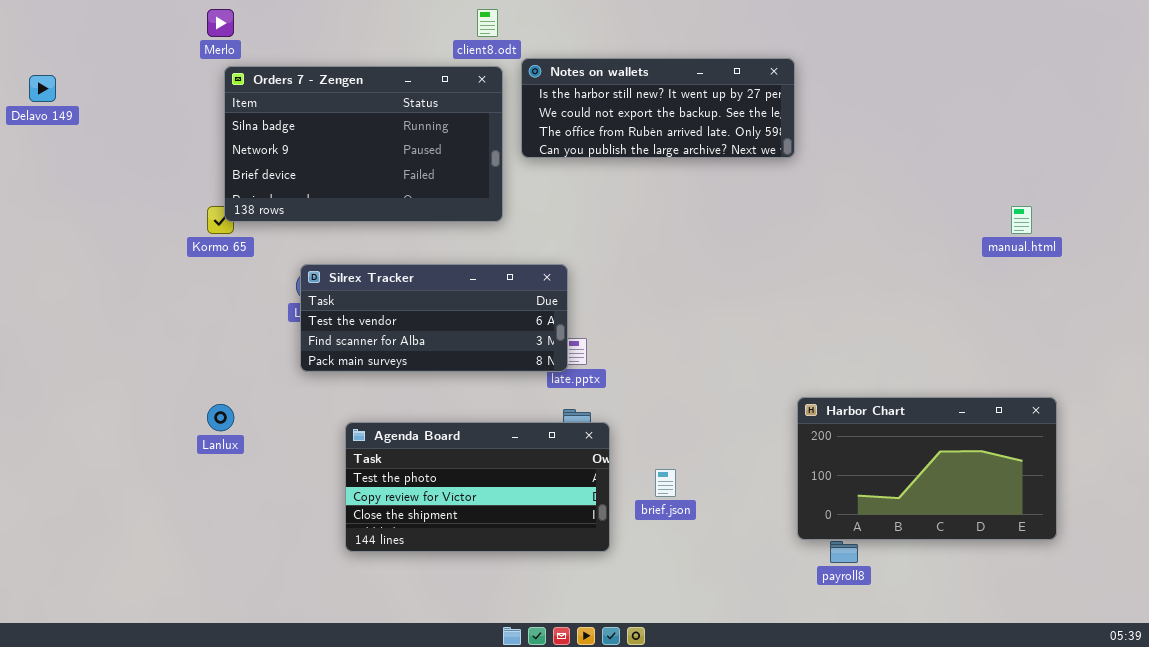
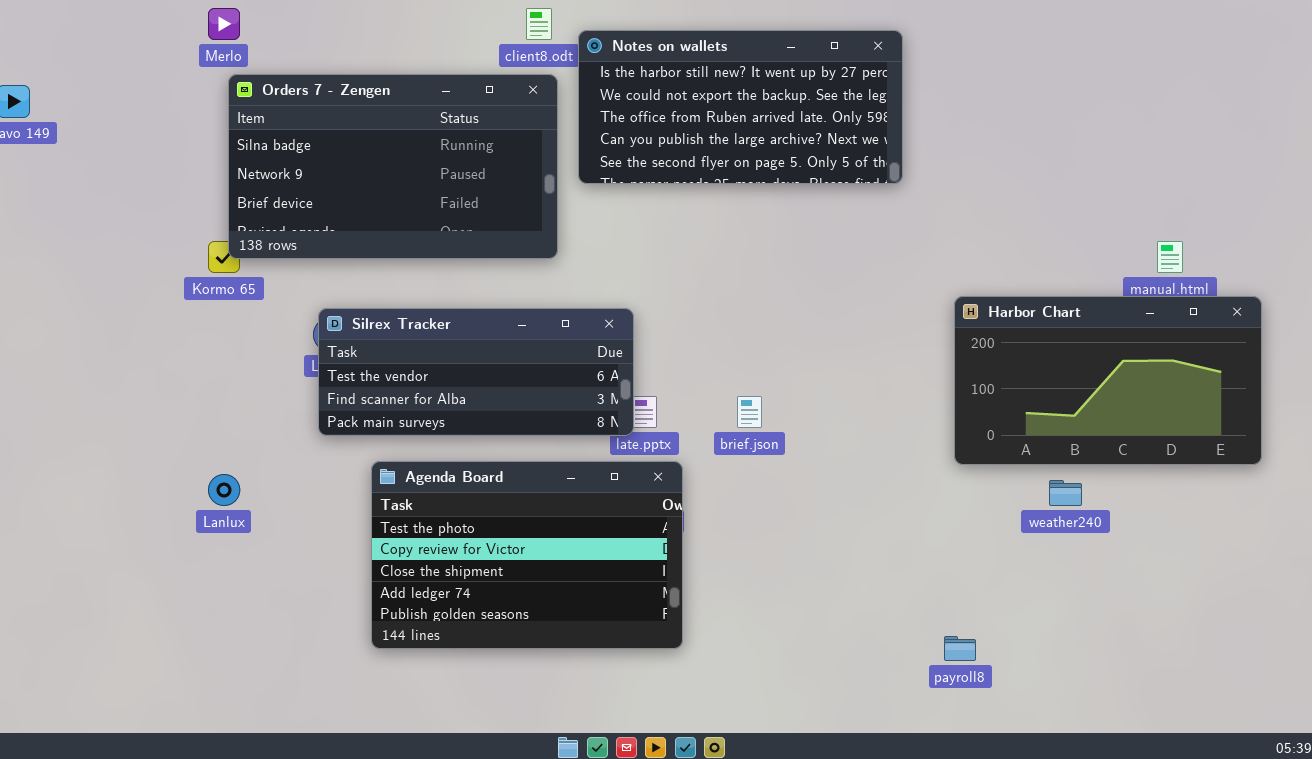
Notes on wallets: [521,58,795,158] -> [578,30,903,184], resized
Harbor Chart: [797,397,1057,540] -> [954,296,1262,465], moved
Agenda Board: [345,422,610,552] -> [371,461,683,649], resized
brief.json: [655,469,676,497] -> [737,396,762,428], moved

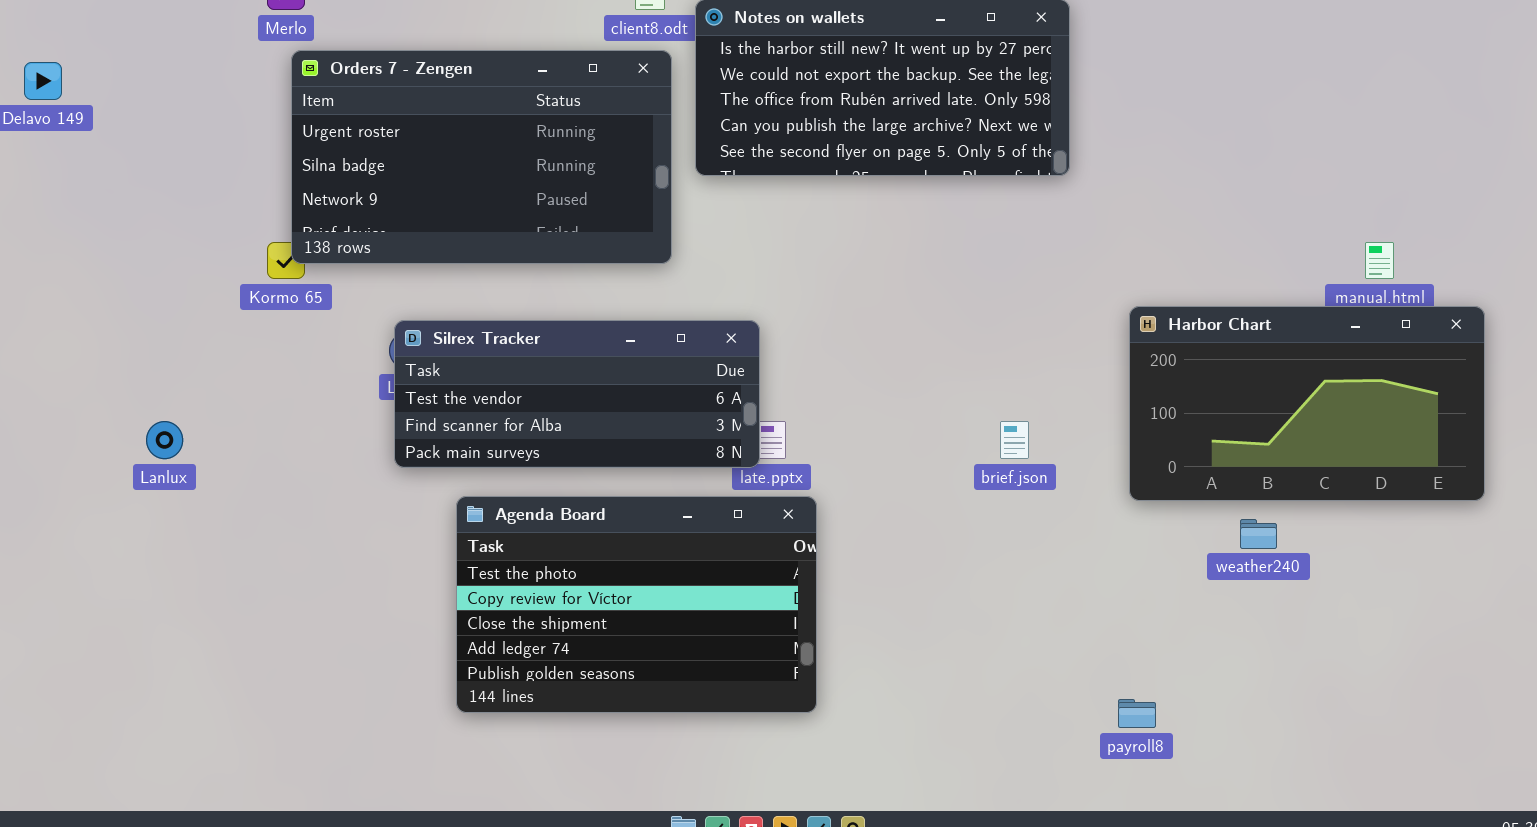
Orders 7 - Zengen: [228,74,558,259] -> [291,50,672,264], scrolled up 1 row
brief.json: [737,396,762,428] -> [1000,421,1029,459], moved
Lanlux: [208,474,240,506] -> [146,421,183,459], moved

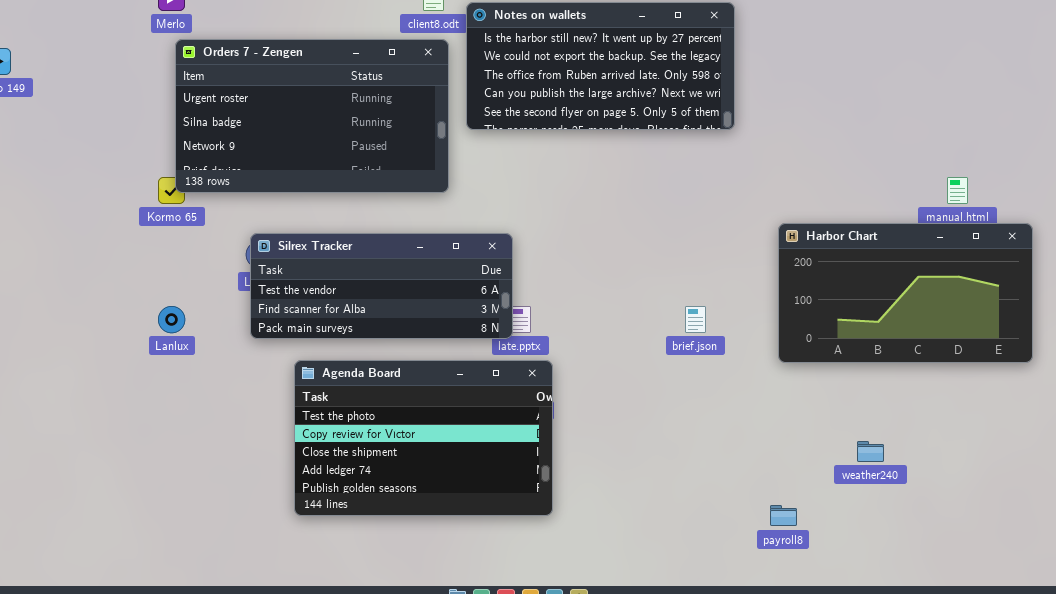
Lanlux: [146,421,183,459] -> [158,306,185,333], moved
weather240: [1240,519,1277,549] -> [857,441,884,462], moved

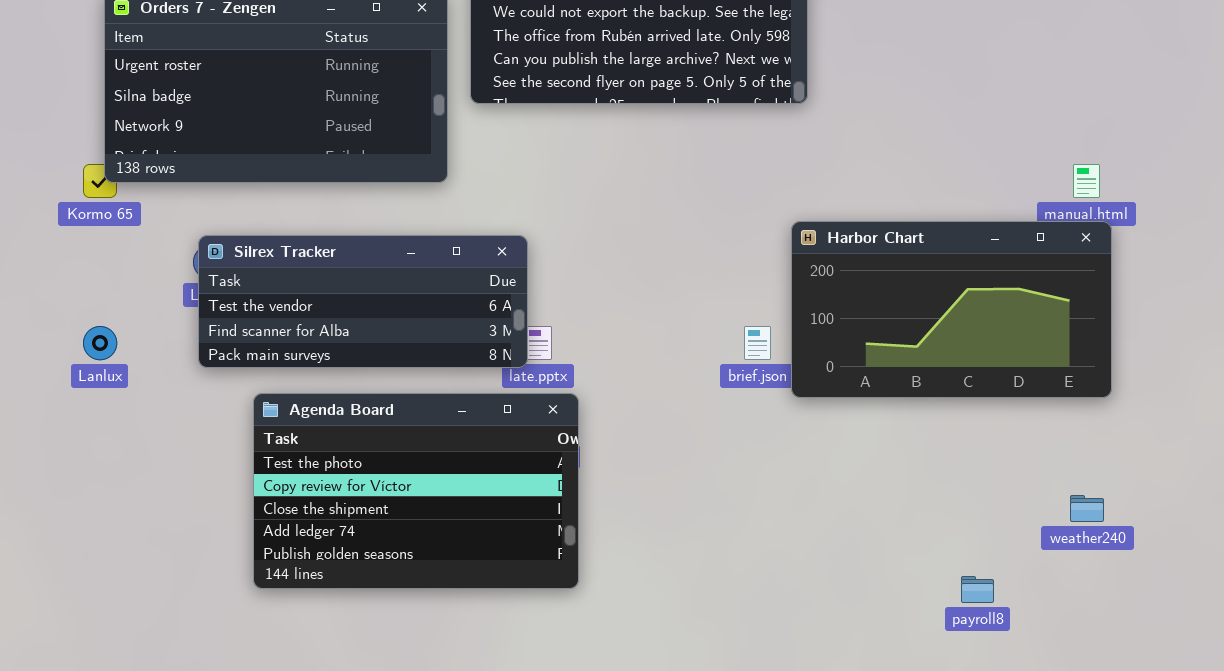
Harbor Chart: [778,223,1033,363] -> [791,221,1112,398], moved
weather240: [857,441,884,462] -> [1070,495,1104,522], moved
payroll8: [770,505,797,526] -> [961,576,994,603], moved

